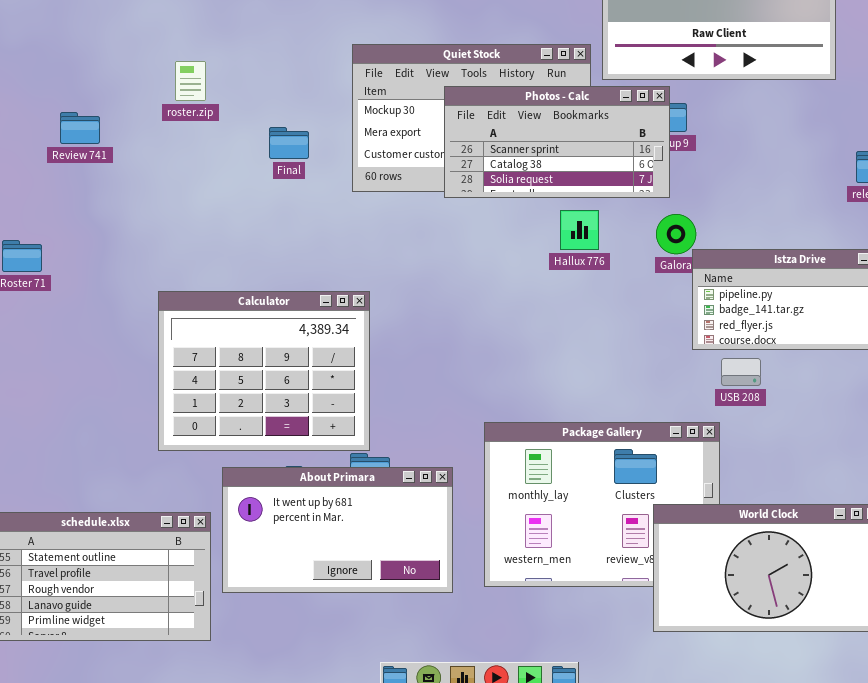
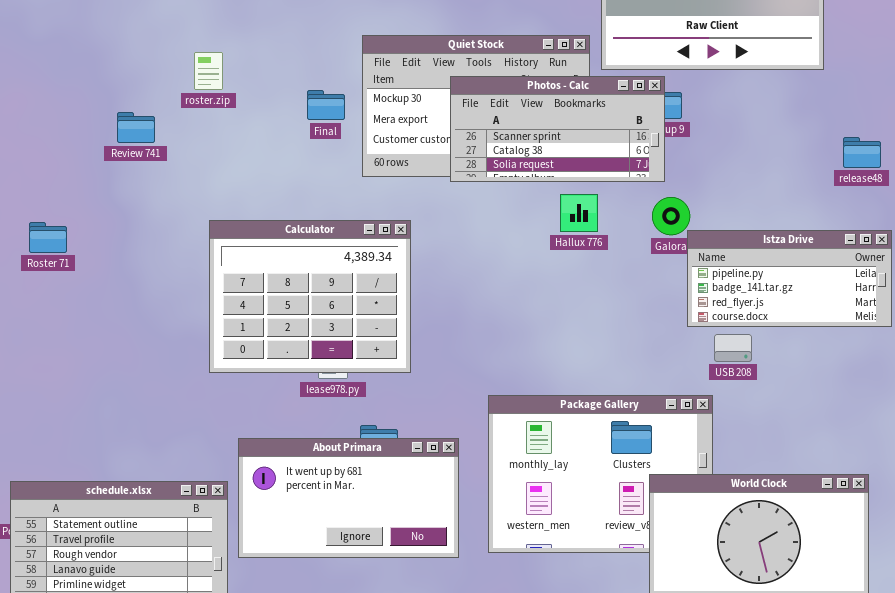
Review 741: [60,112,100,144] -> [117,112,155,143], moved
Final: [269,127,309,159] -> [307,90,345,120], moved
Calculator: [158,291,370,451] -> [209,220,411,373], moved

